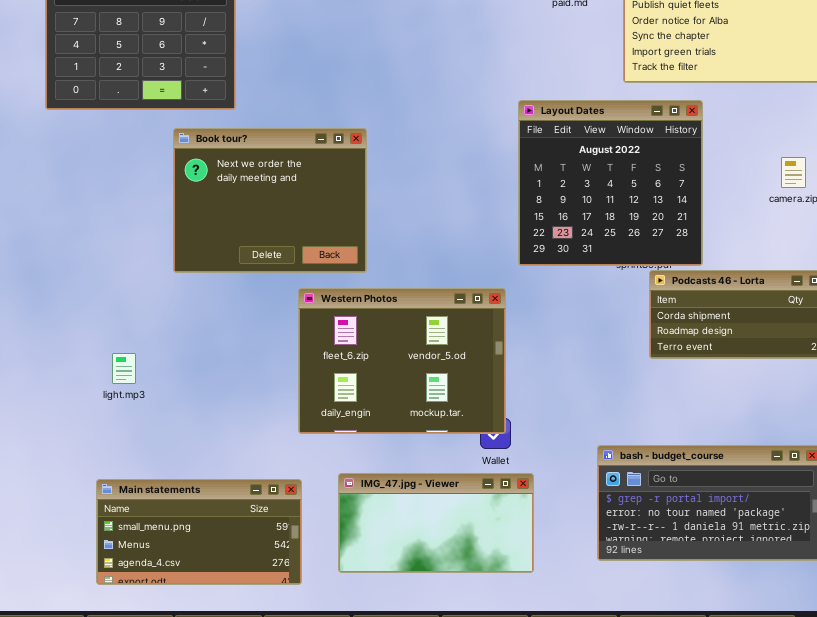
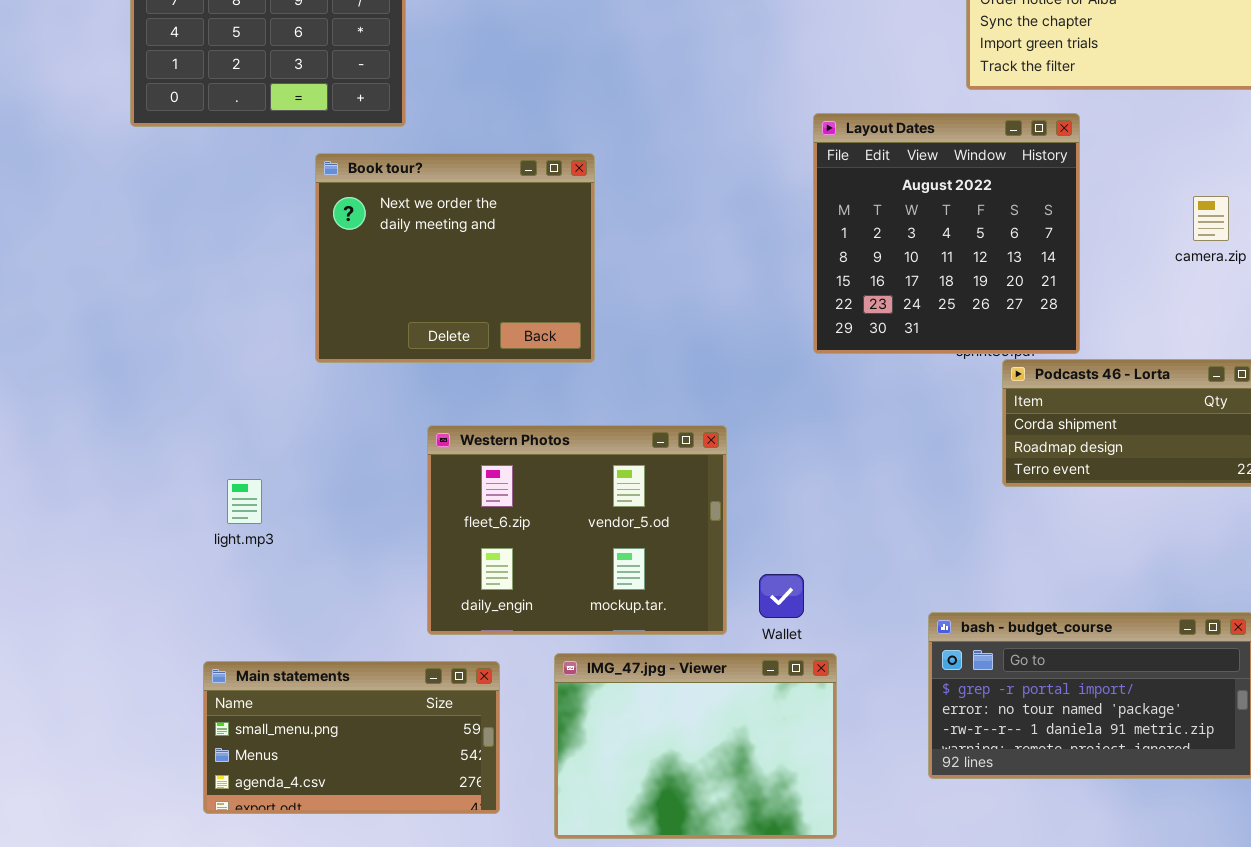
Western Photos: [298,288,506,434] -> [427,425,727,635], moved
IMG_47.jpg - Viewer: [338,473,534,573] -> [554,653,837,839], resized

